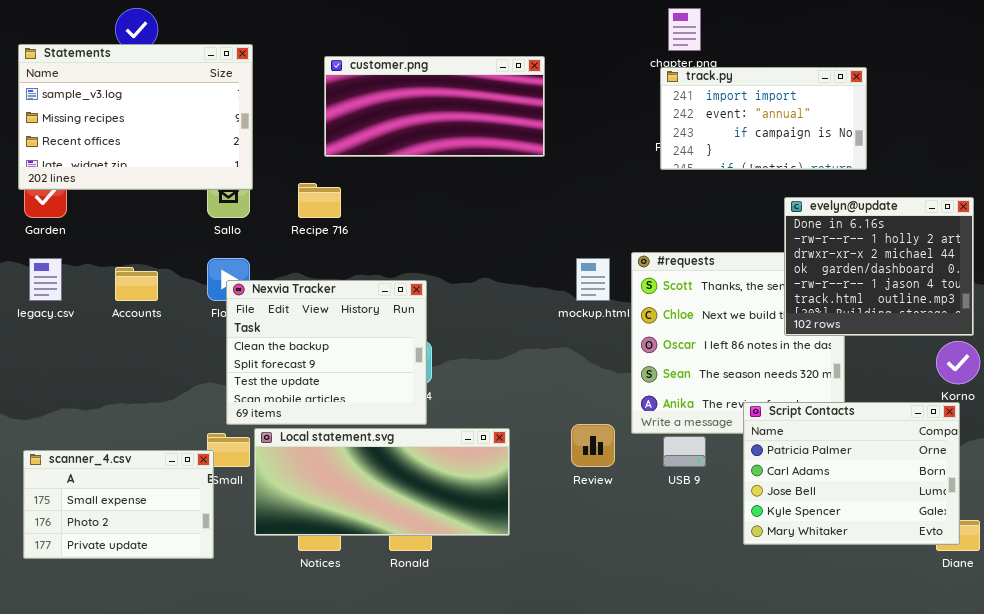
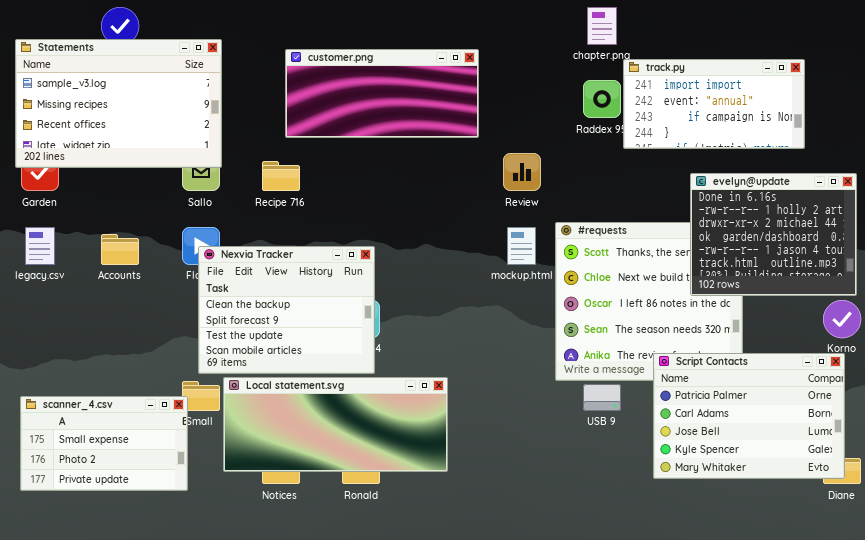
track.py: [660,67,867,170] -> [623,59,805,149], moved
Review: [571,424,615,467] -> [503,153,541,191], moved

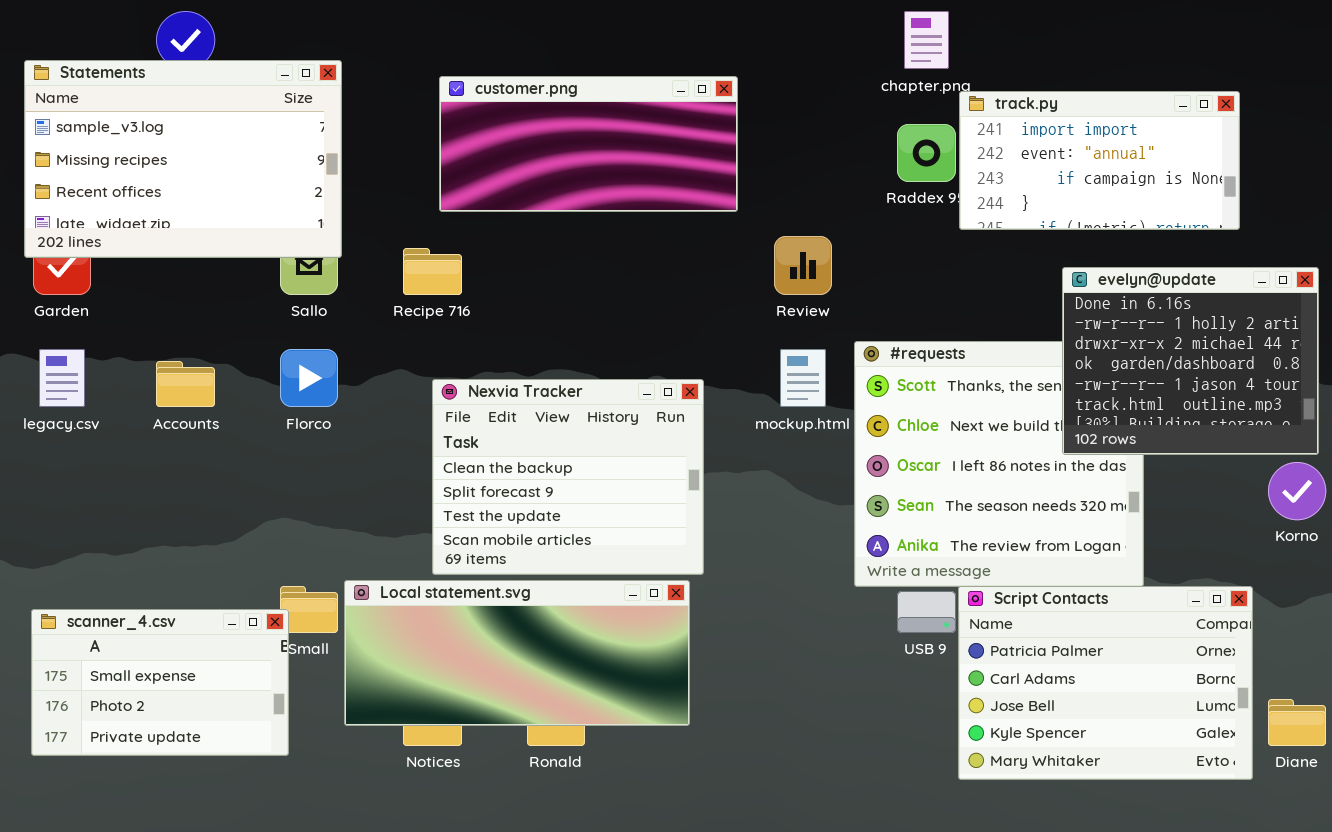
Nexvia Tracker: [198,246,375,374] -> [432,379,704,575], moved
Script Contacts: [653,353,845,479] -> [958,586,1253,780], moved

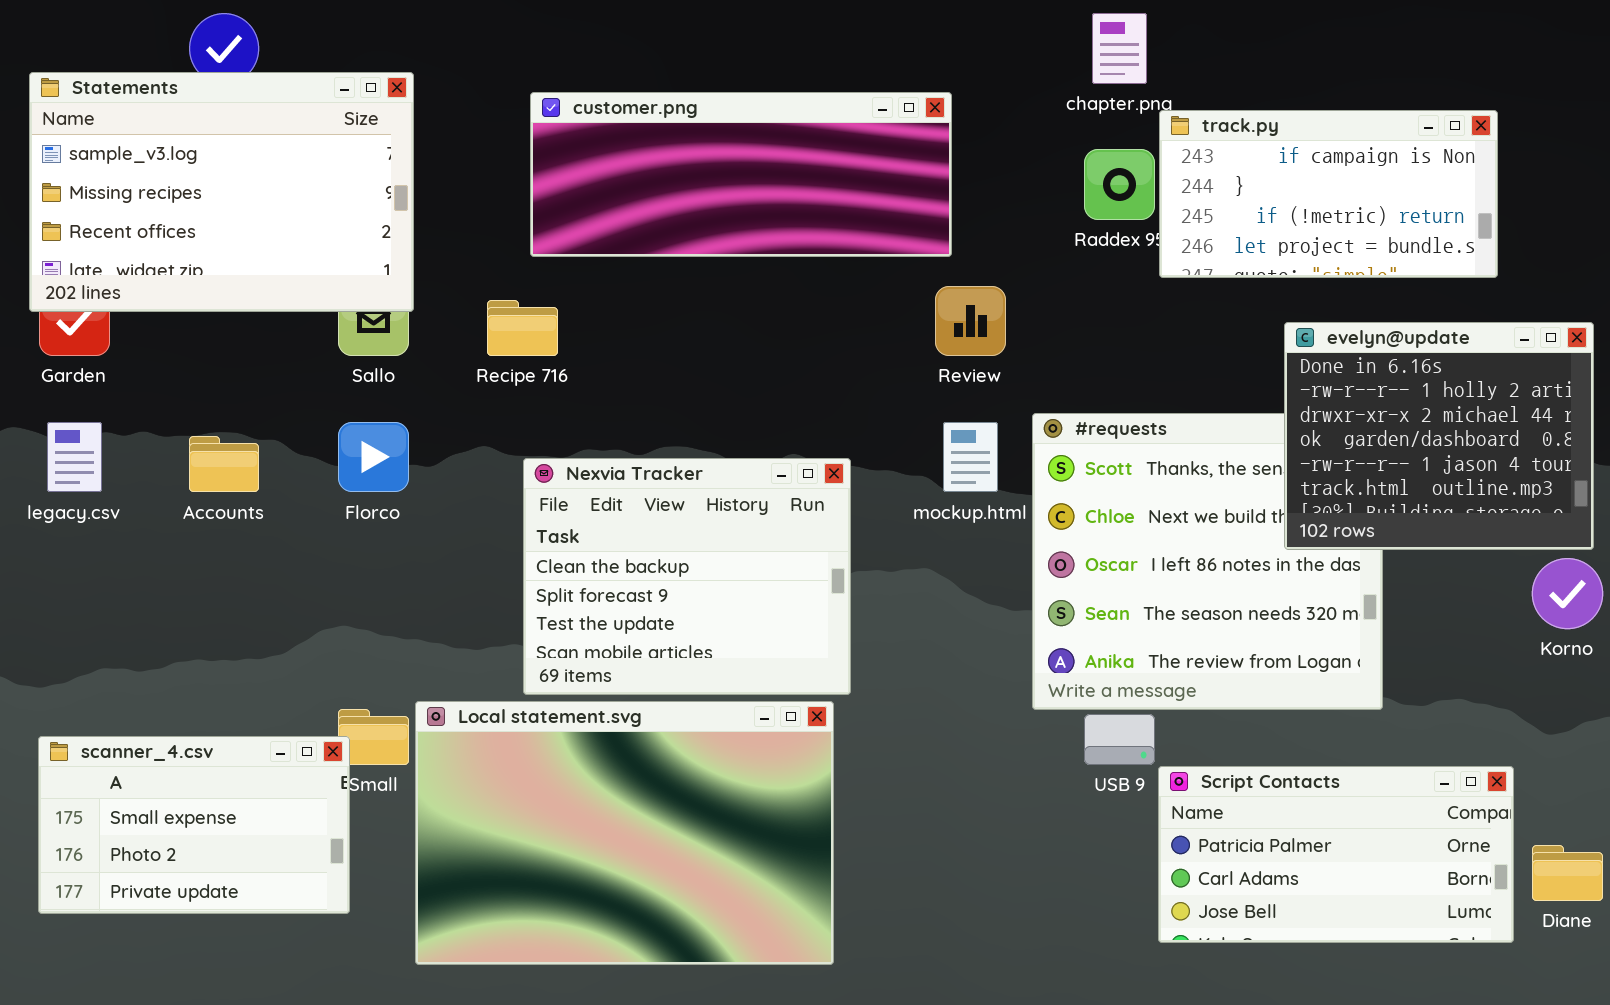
customer.png: [439,76,738,212] -> [530,92,952,257], resized
track.py: [959,91,1240,230] -> [1159,110,1498,278], scrolled down 2 rows
Local statement.svg: [344,580,690,726] -> [415,701,834,965], resized
Script Contacts: [958,586,1253,780] -> [1158,766,1514,943], resized

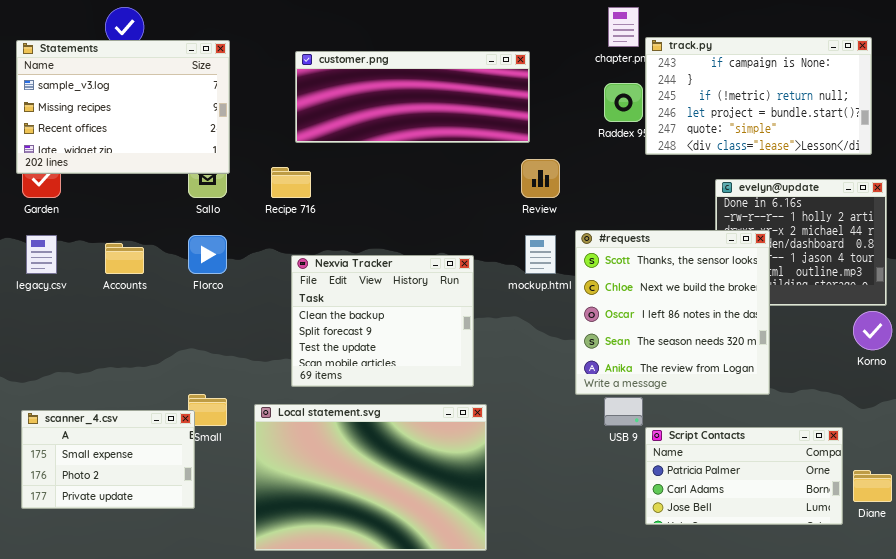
track.py: [1159,110,1498,278] -> [645,37,872,155], resized
#requests: [1032,413,1383,710] -> [575,230,770,395], raised
Local statement.svg: [415,701,834,965] -> [254,404,487,551], moved

